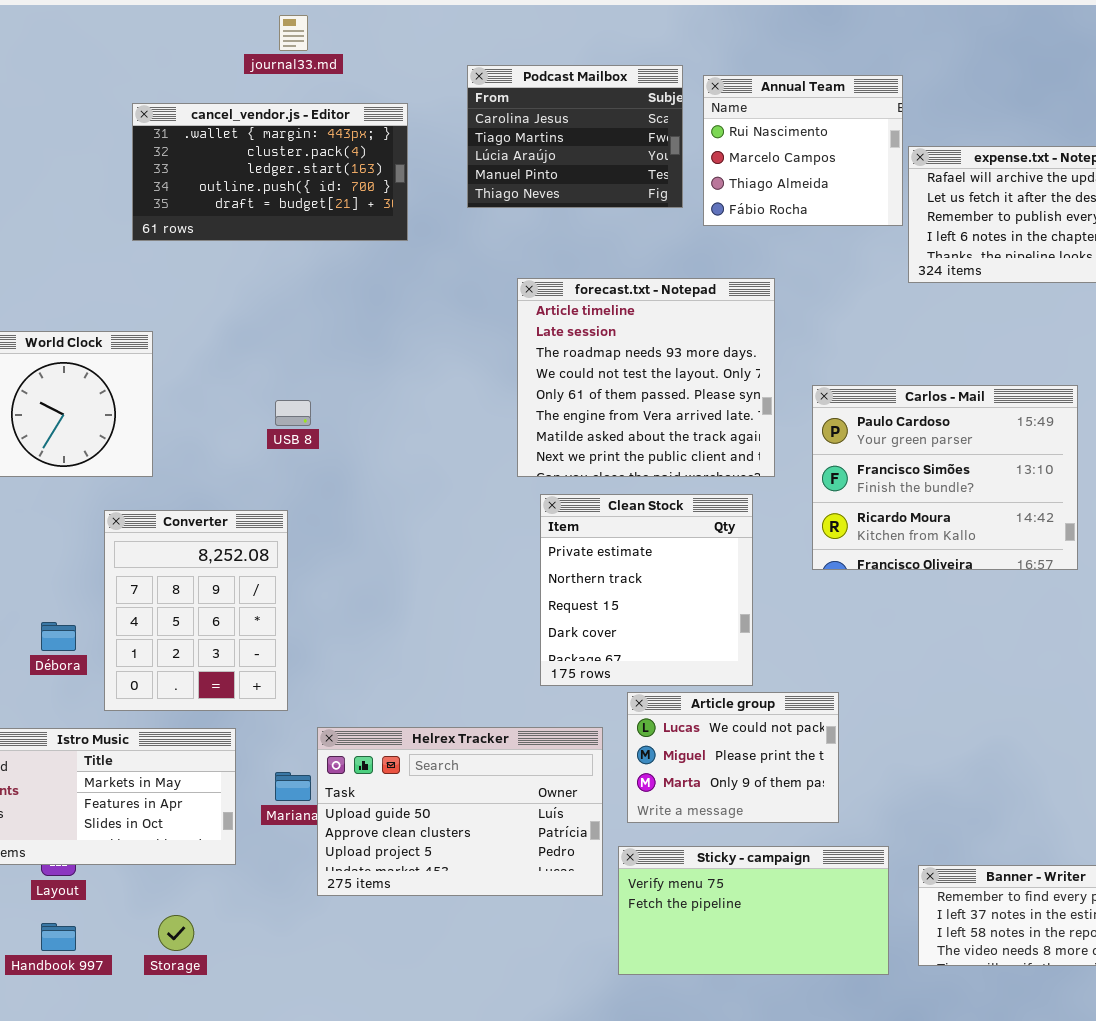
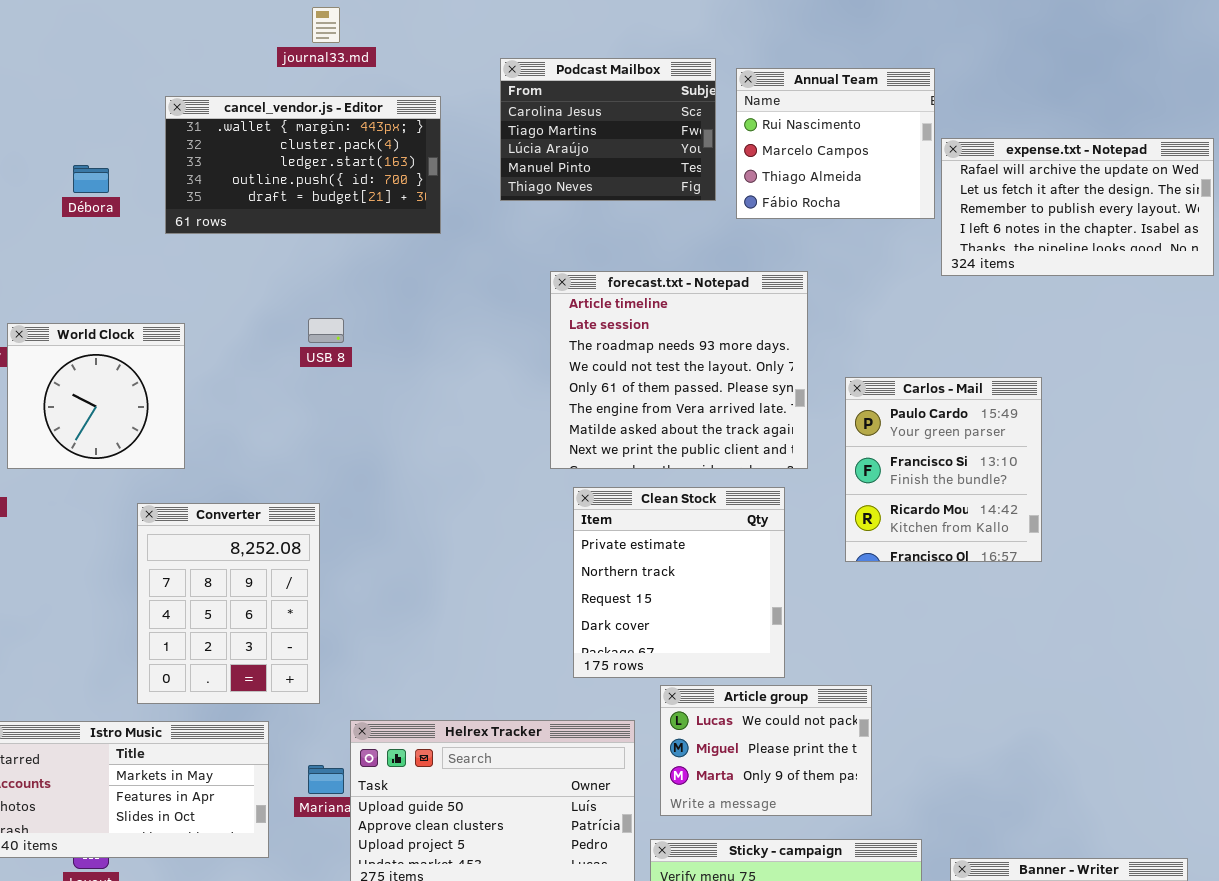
Carlos - Mail: [812,385,1078,570] -> [845,377,1042,562], resized
USB 8: [275,400,311,426] -> [308,318,344,343], moved
Débora: [41,622,76,651] -> [73,165,109,193], moved

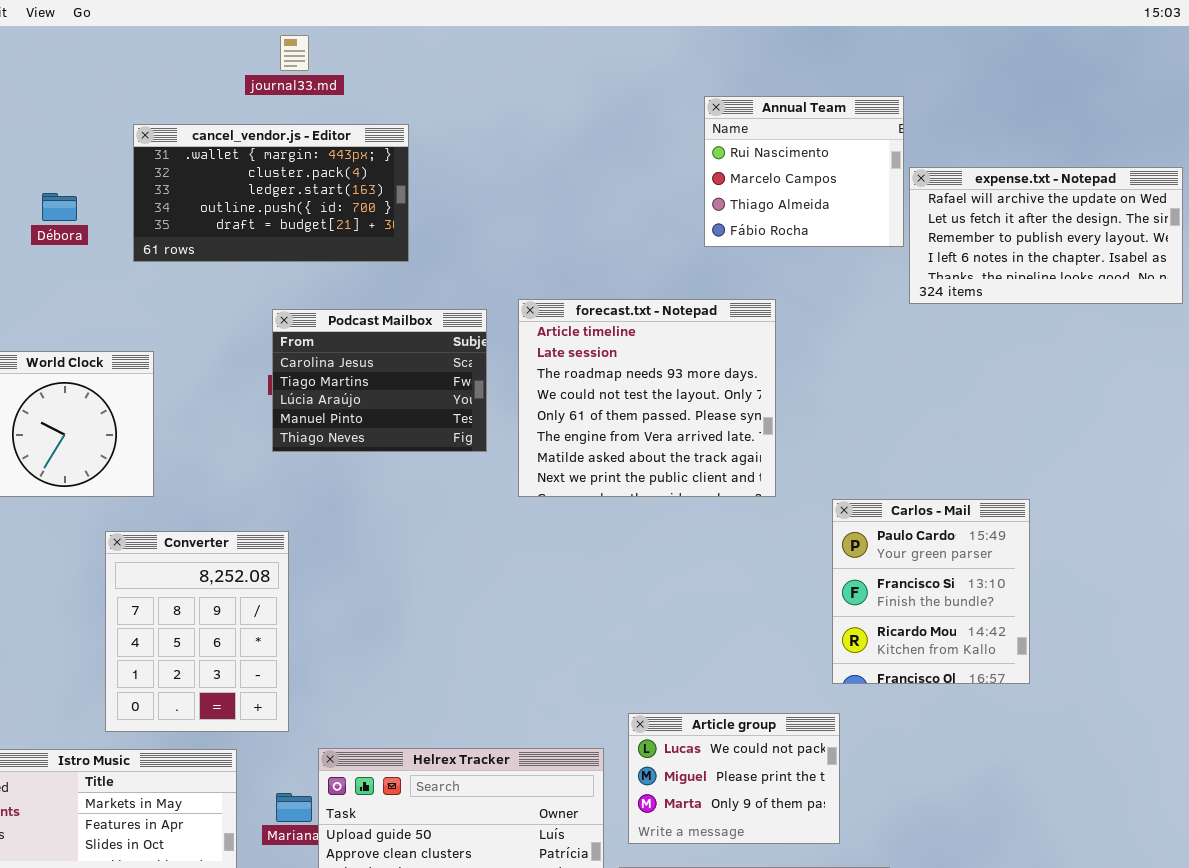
Podcast Mailbox: [500,58,716,201] -> [272,309,487,452], moved
Carlos - Mail: [845,377,1042,562] -> [832,499,1030,684], moved
Clean Stock: [573,487,785,678] -> none, closed

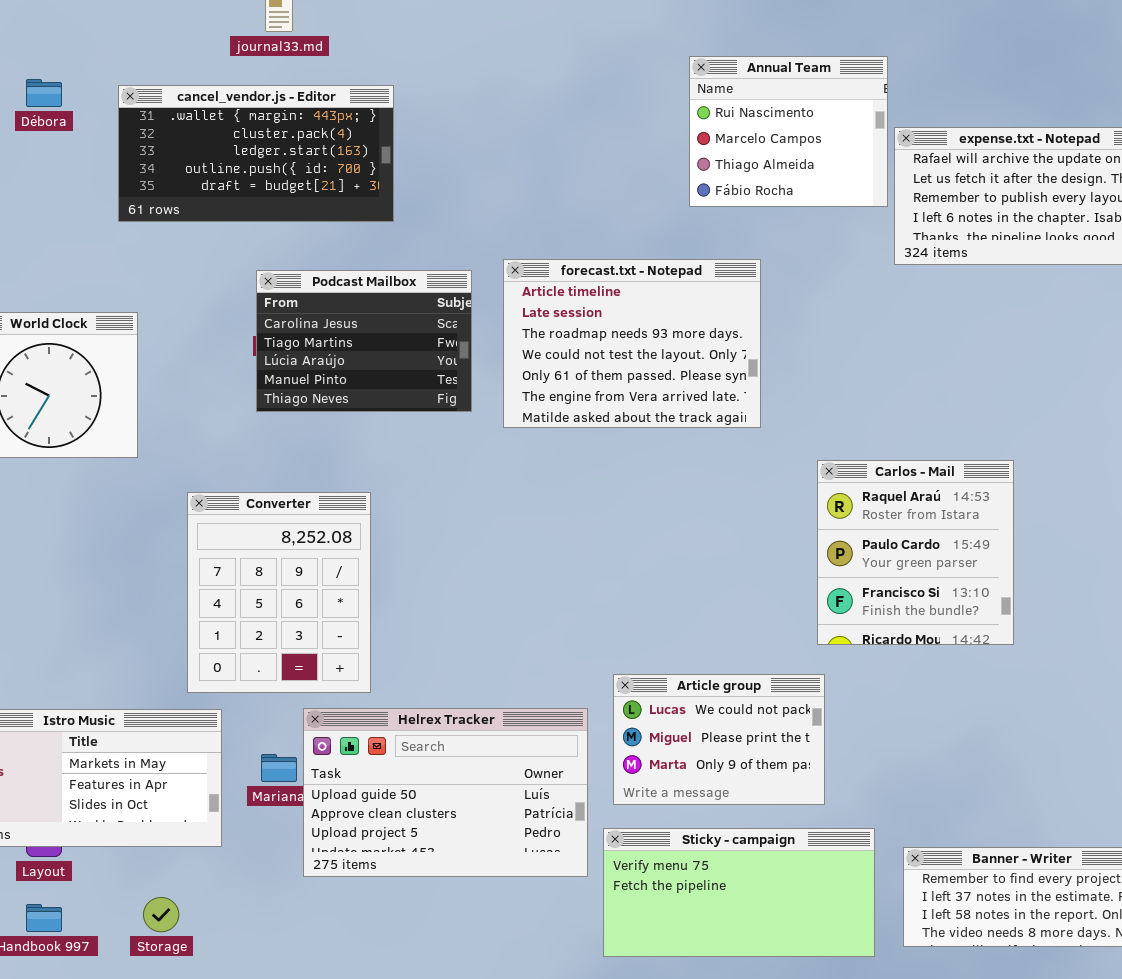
Débora: [42,193,77,221] -> [26,79,62,107], moved
forecast.txt - Notepad: [518,299,776,497] -> [503,259,761,428], resized
Carlos - Mail: [832,499,1030,684] -> [817,460,1014,645], scrolled up 1 row
Converter: [105,531,289,732] -> [187,492,371,693], moved

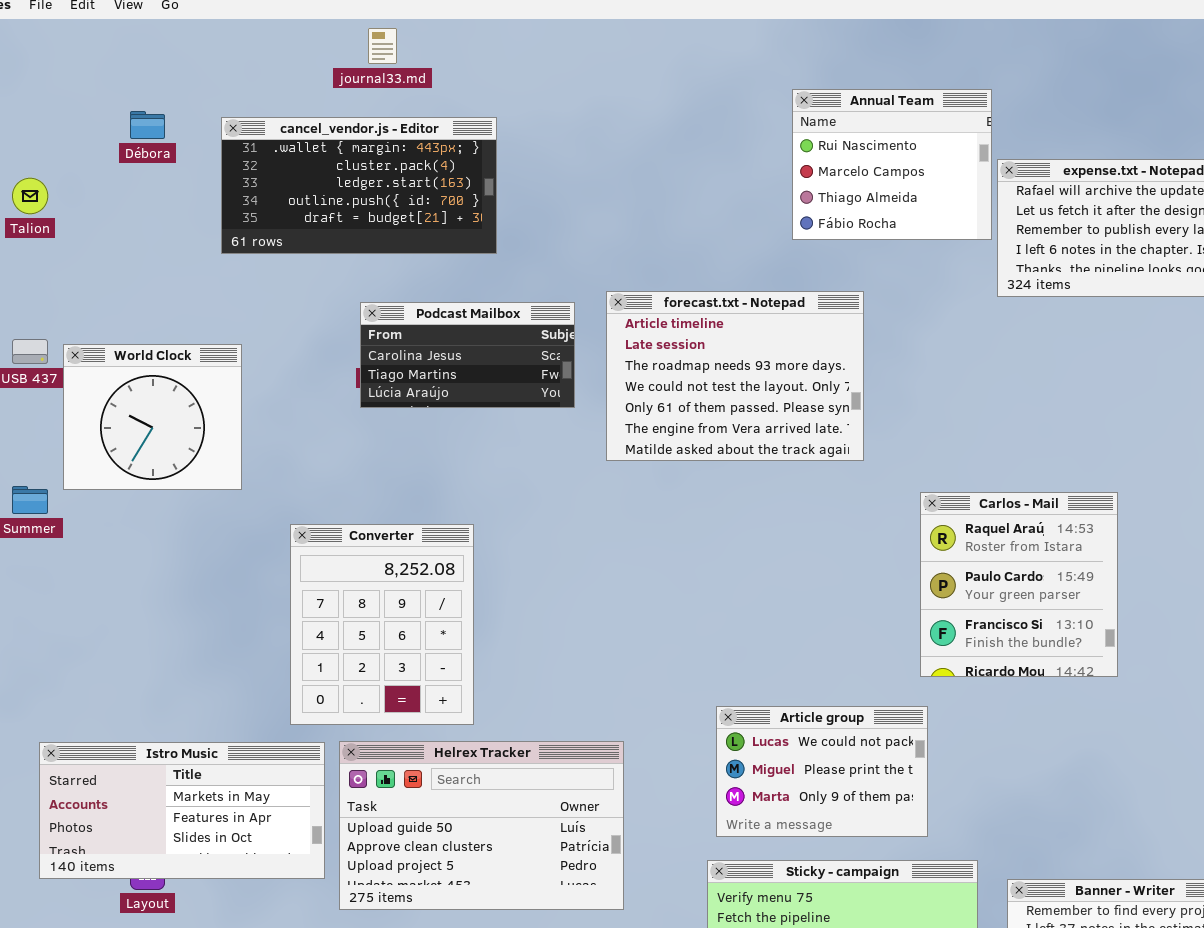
Podcast Mailbox: [256,270,472,412] -> [360,302,575,408], resized
Helrex Tracker: [303,708,588,877] -> [339,741,624,910], moved

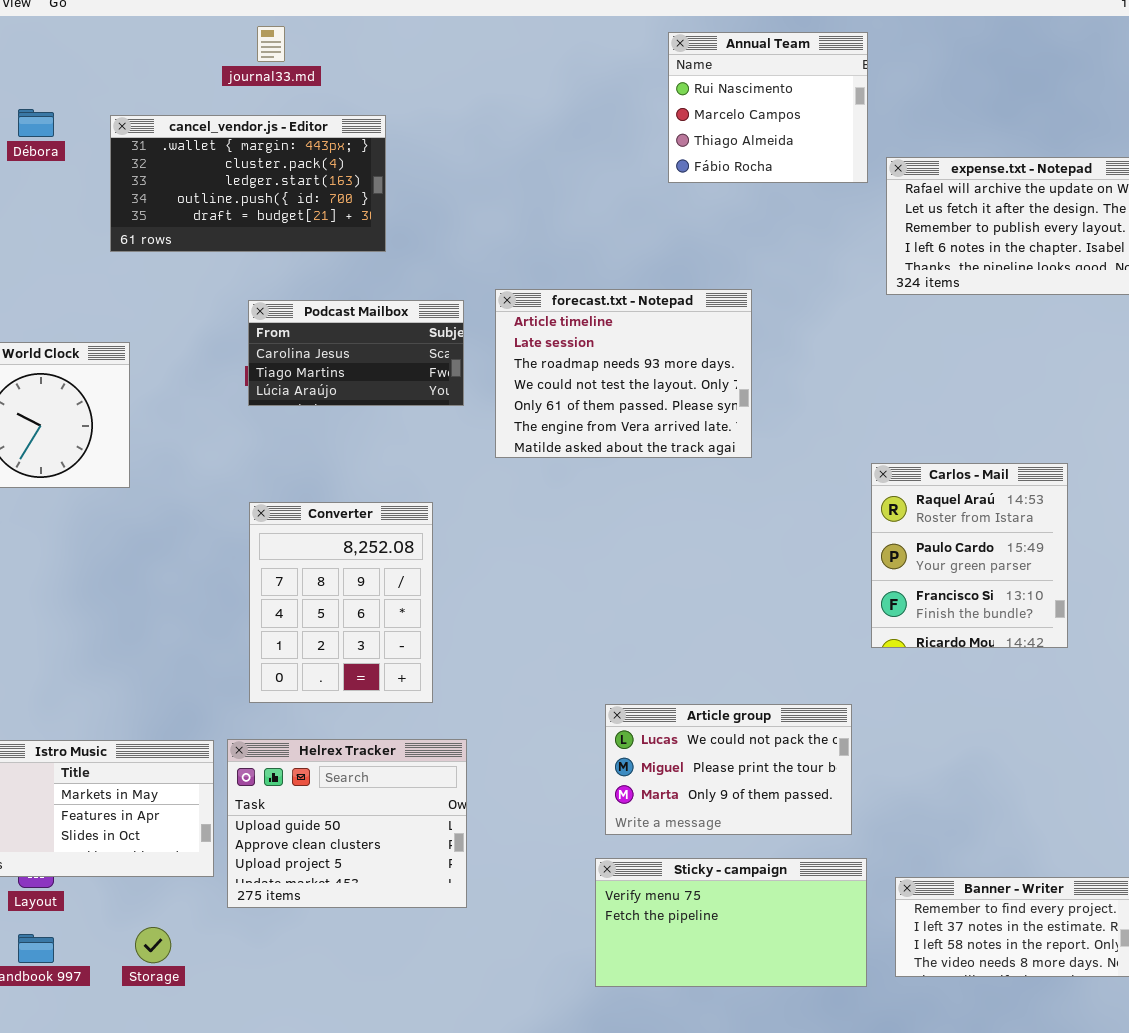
Annual Team: [792,89,992,240] -> [668,32,868,183], moved
Carlos - Mail: [920,492,1118,677] -> [871,463,1068,648], moved
Converter: [290,524,474,725] -> [249,502,433,703], moved
Article group: [716,706,928,837] -> [605,704,852,835], resized
Helrex Tracker: [339,741,624,910] -> [227,739,467,908], resized

